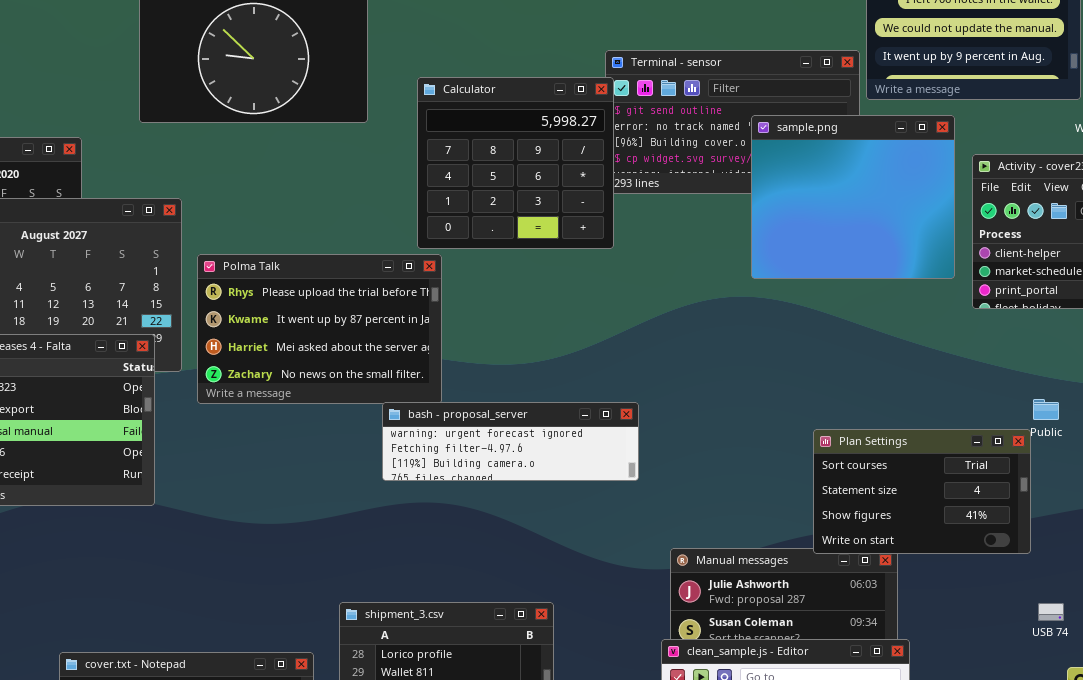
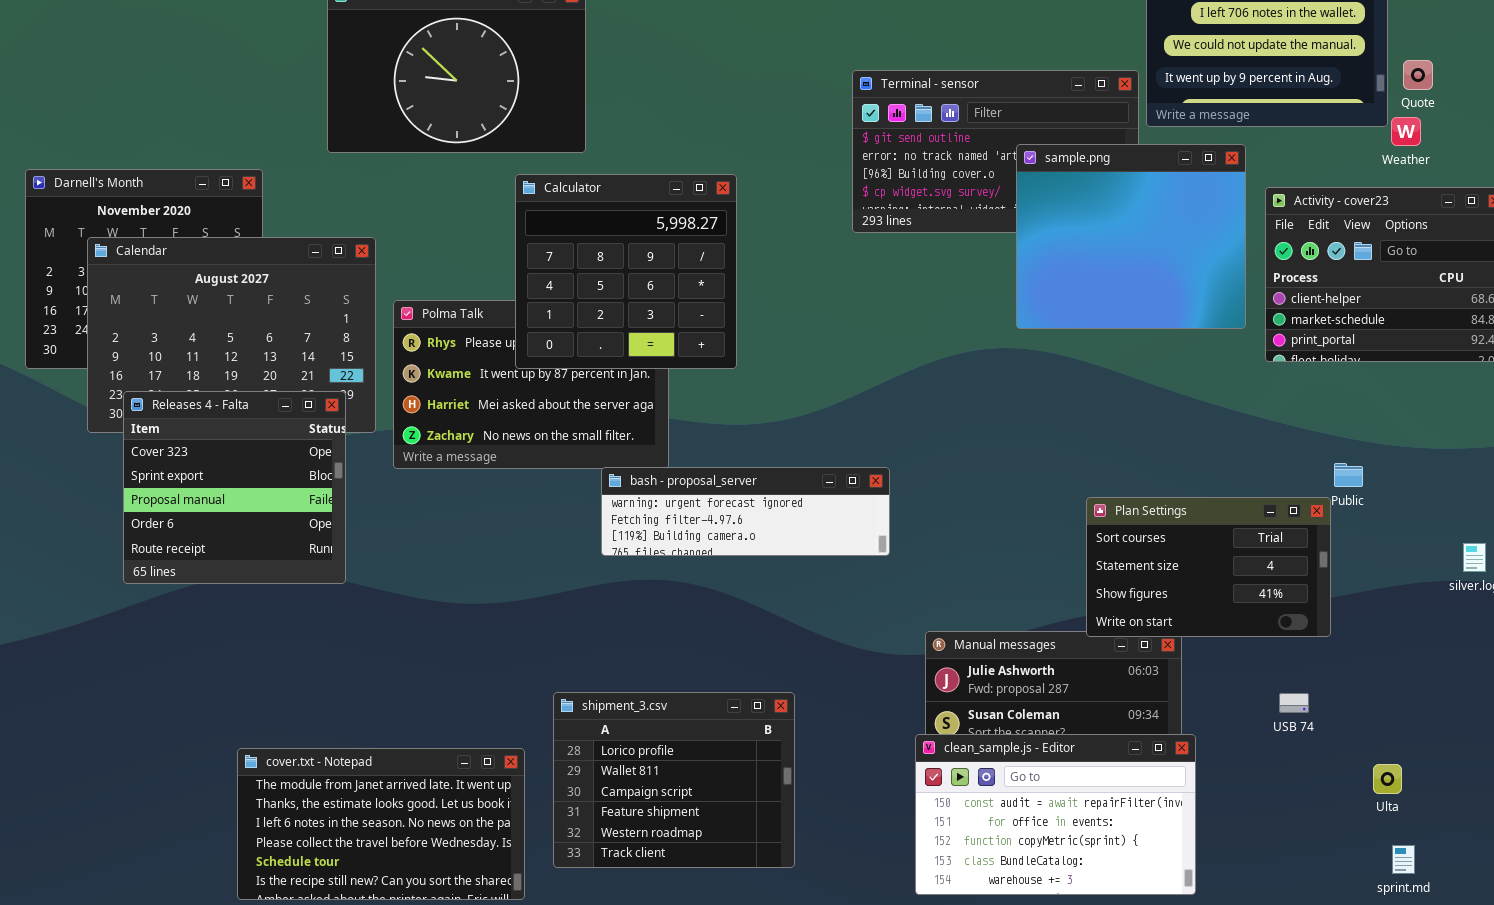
Calculator: [417,77,614,249] -> [515,174,737,369], moved
USB 74: [1038,603,1064,621] -> [1279,693,1309,713], moved

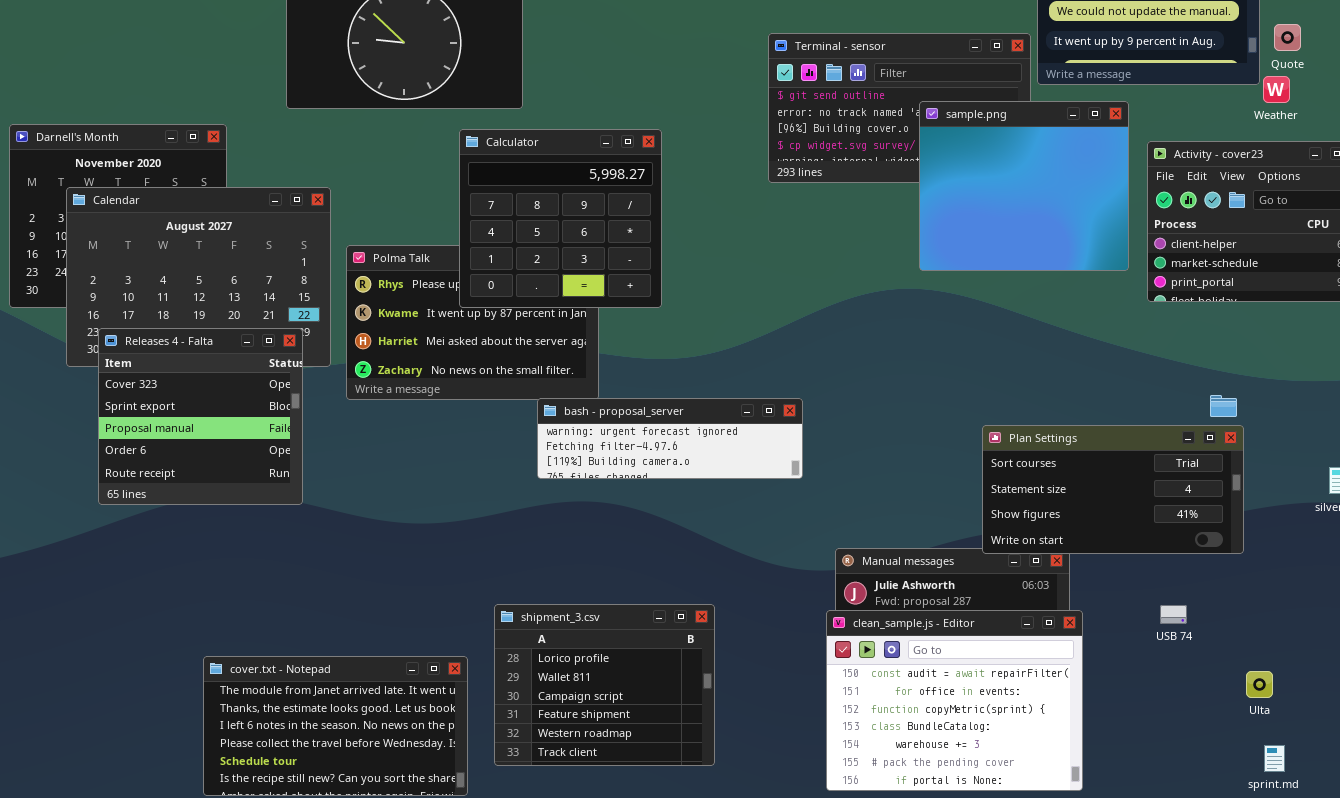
Plan Settings: [1086,497,1331,637] -> [982,425,1244,554], resized
clean_sample.js - Editor: [915,734,1196,895] -> [826,610,1083,791], resized

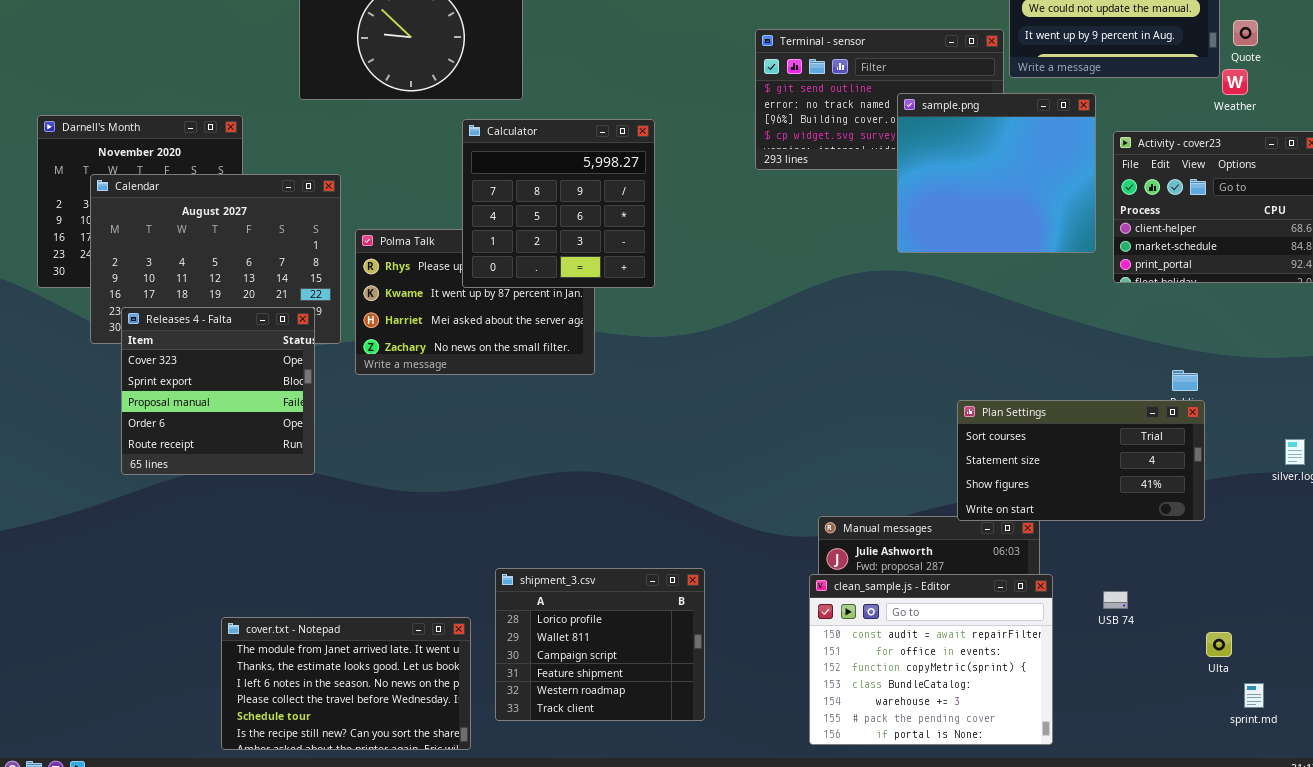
bash - proposal_server: [537,398,803,479] -> none, closed
USB 74: [1160,605,1187,624] -> [1103,591,1128,609], moved
sprint.md: [1264,745,1285,772] -> [1244,683,1264,708], moved

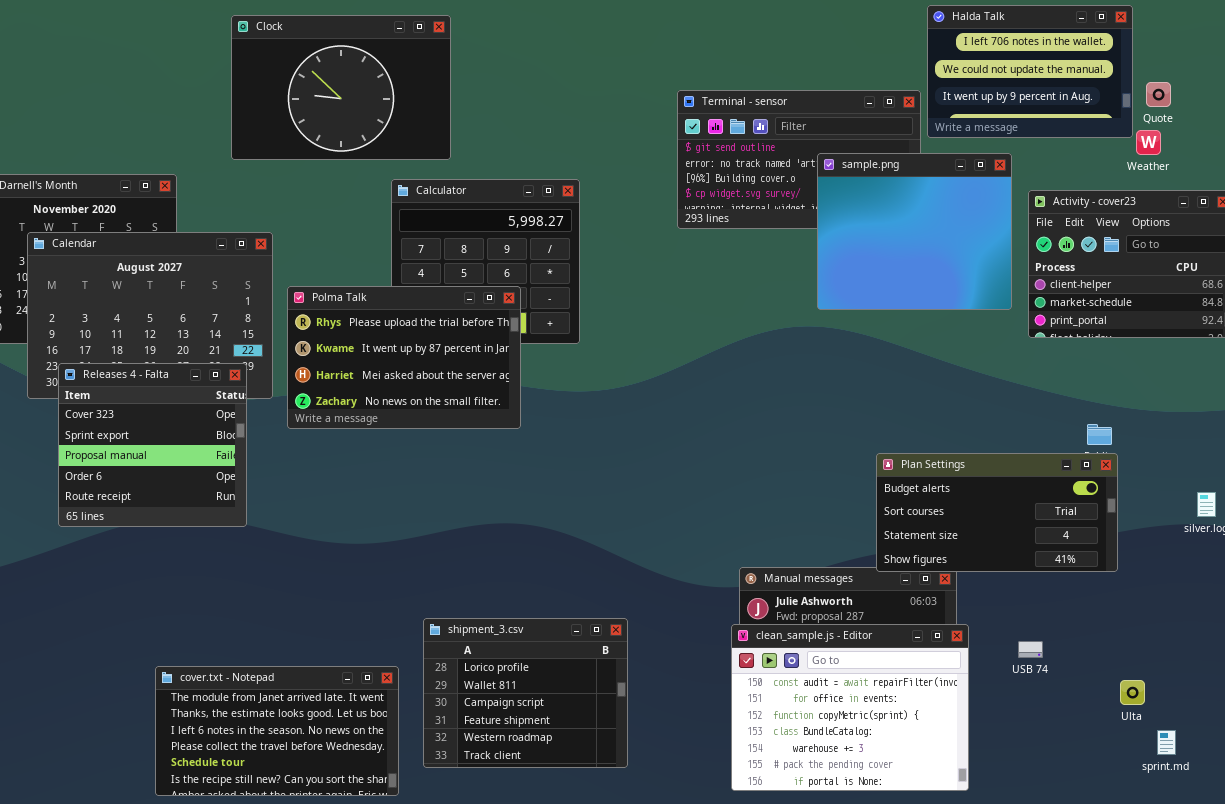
Polma Talk: [355,229,595,375] -> [287,286,521,429], raised
Plan Settings: [957,400,1205,521] -> [876,453,1118,572], scrolled up 1 row

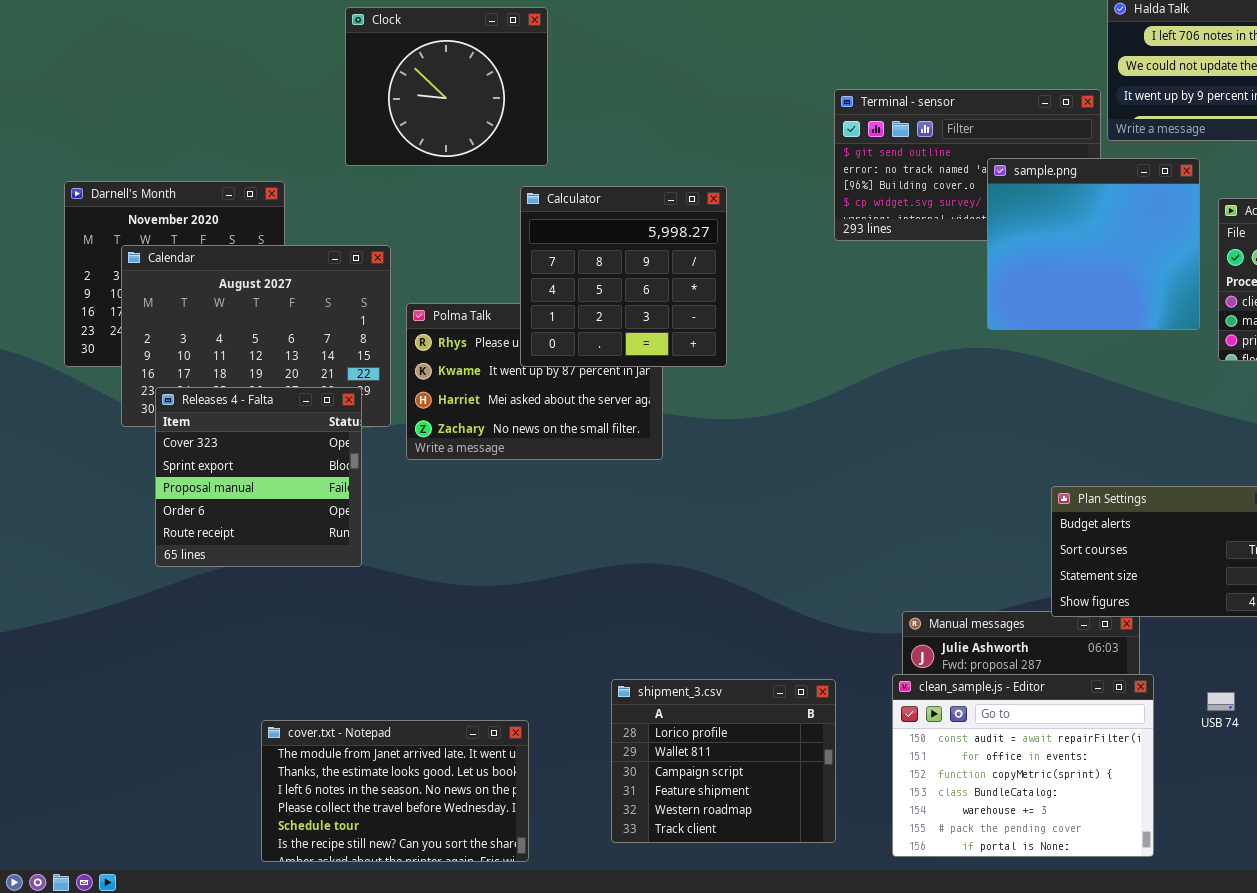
Clock: [231,15,451,160] -> [345,7,548,166], resized
Calculator: [391,179,580,344] -> [520,186,727,367], raised
shipment_3.csv: [423,618,628,768] -> [611,679,836,843], moved

